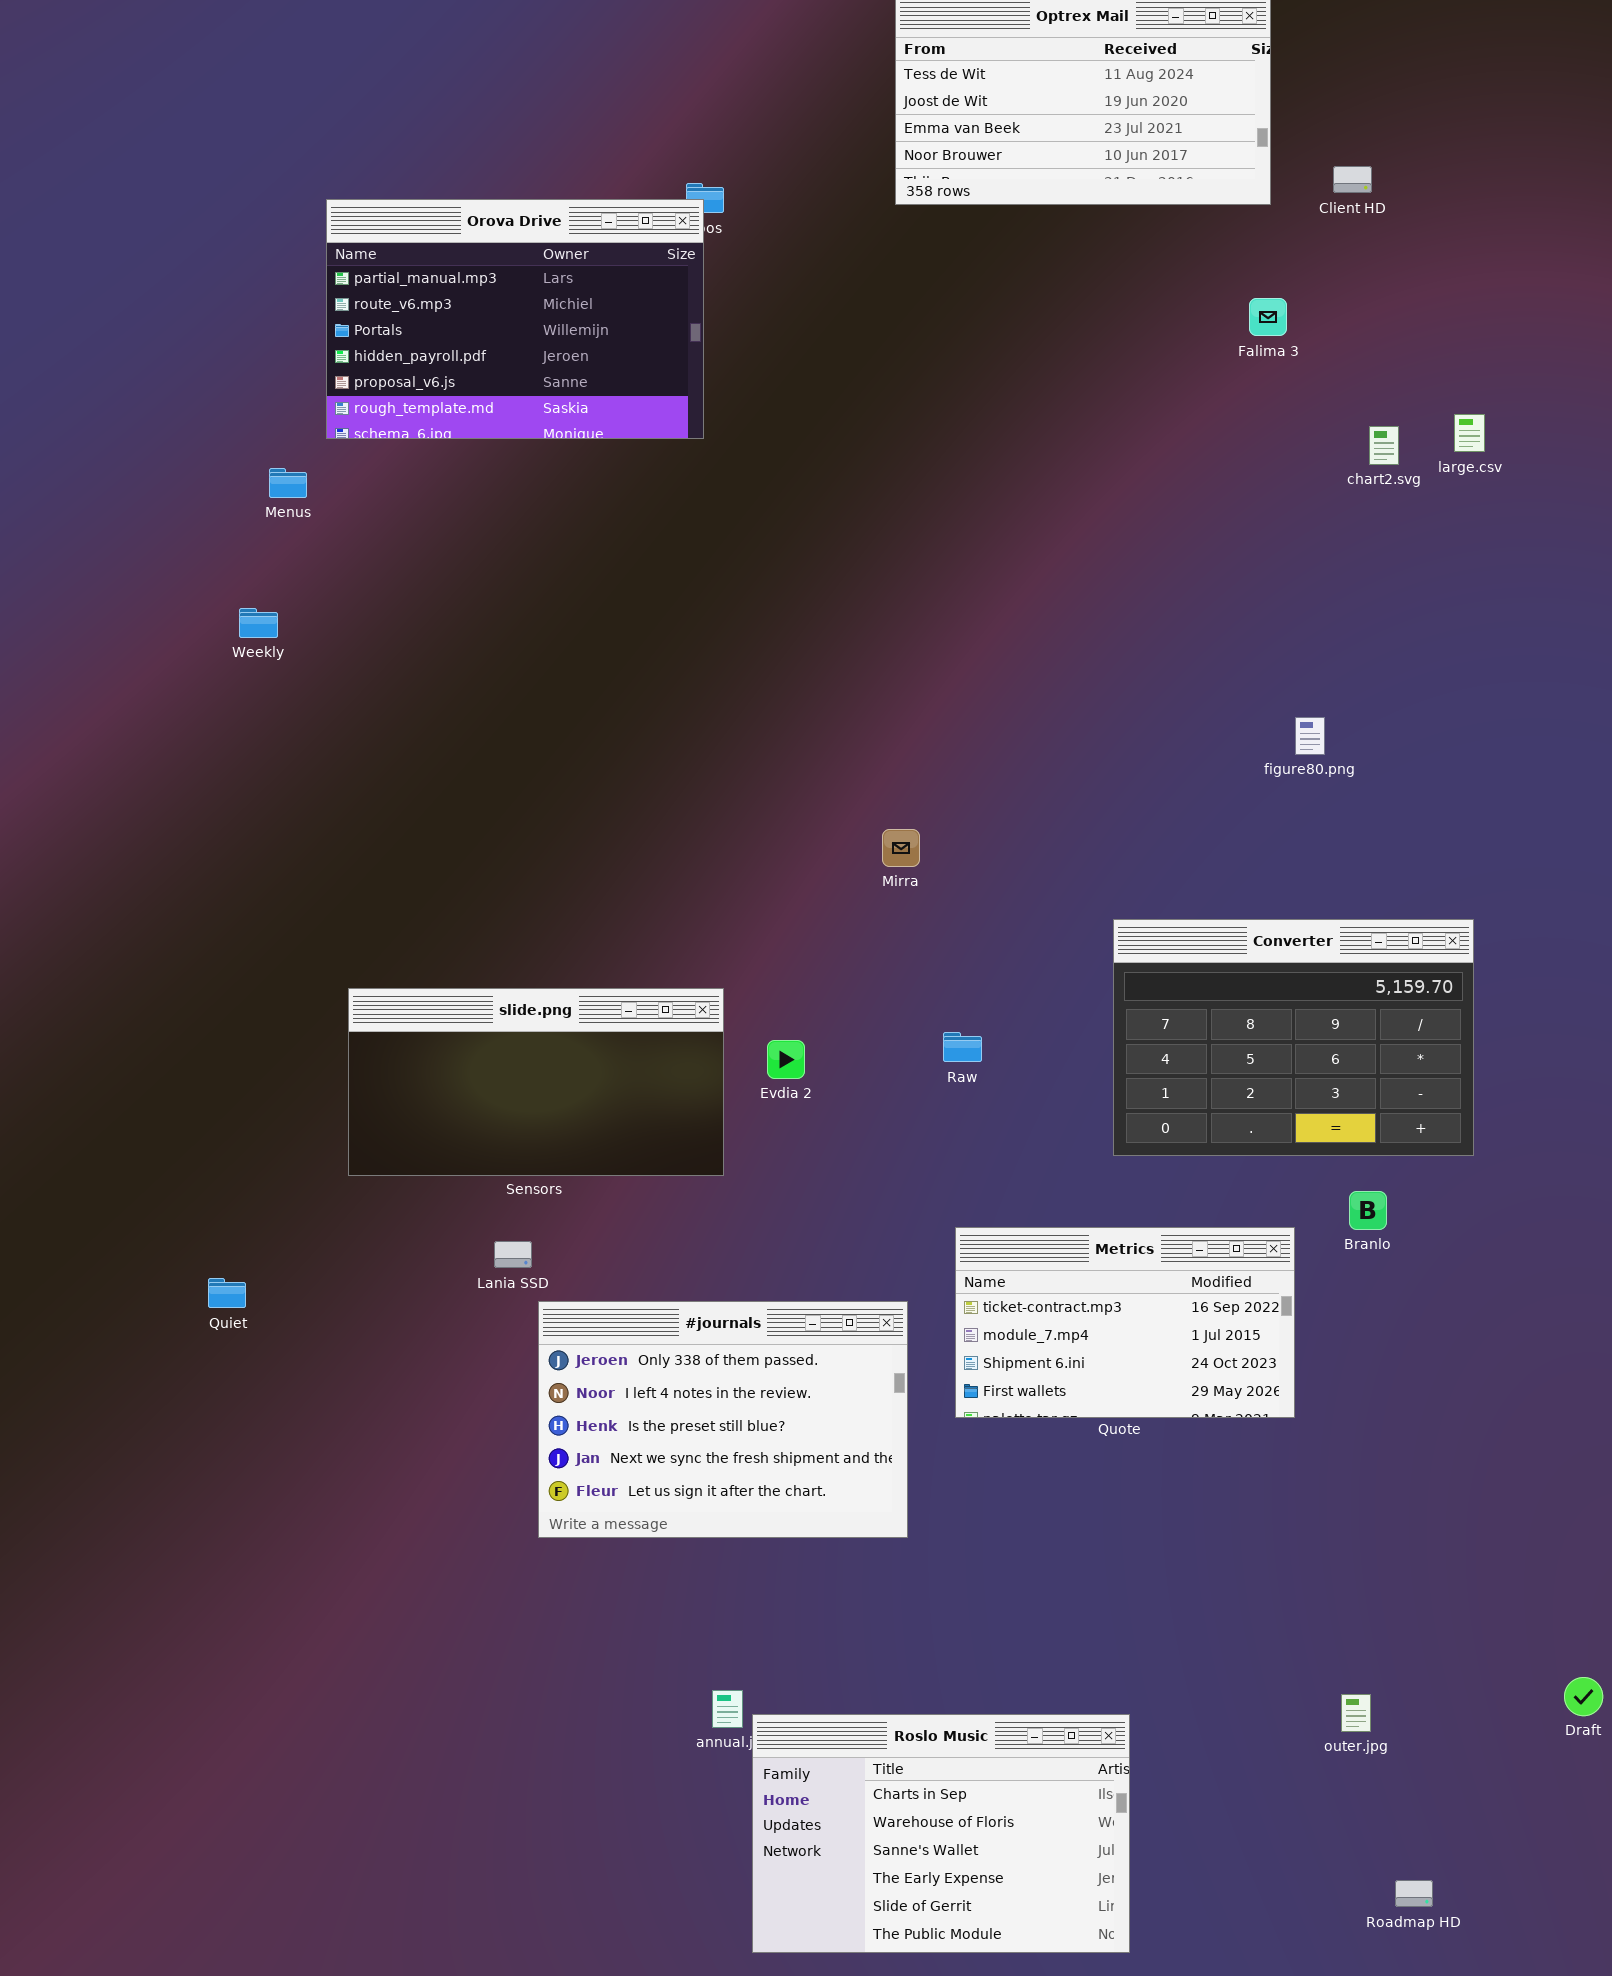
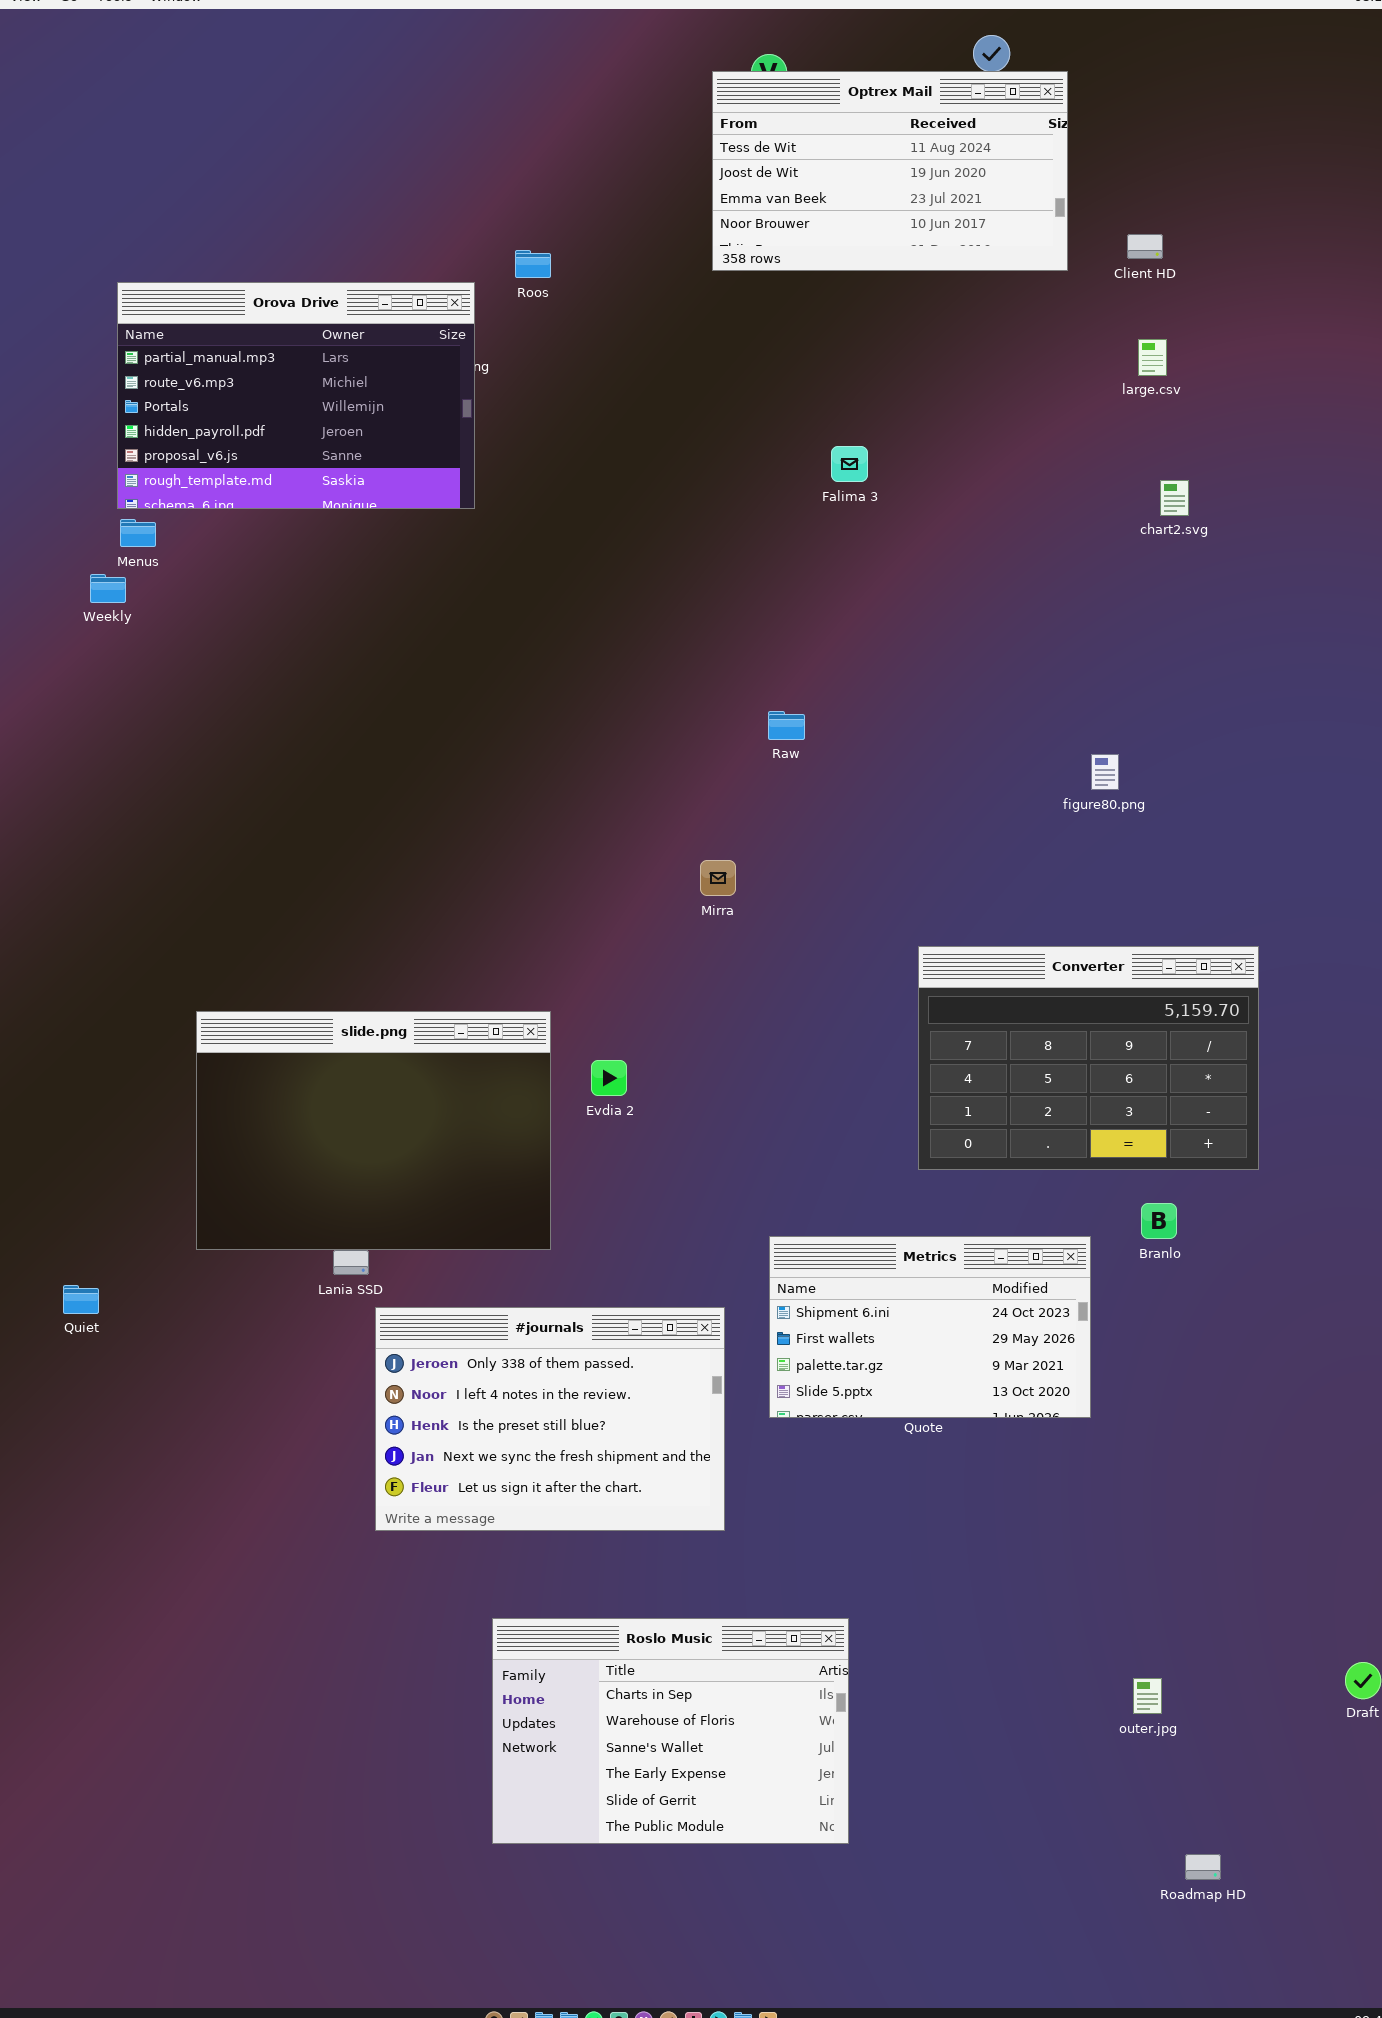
Orova Drive: [326,199,704,439] -> [117,282,475,509], moved
Falima 3: [1249,298,1287,336] -> [831,446,868,482], moved
large.csv: [1454,414,1485,452] -> [1138,339,1167,376], moved
Weekly: [239,608,278,638] -> [90,574,126,603], moved
slide.png: [348,988,724,1176] -> [196,1011,551,1250], resized
Raw: [943,1032,982,1062] -> [768,711,805,740], moved
Metrics: [955,1227,1295,1418] -> [769,1236,1091,1418], scrolled down 2 rows
Roslo Music: [752,1714,1130,1953] -> [492,1618,849,1844], moved

